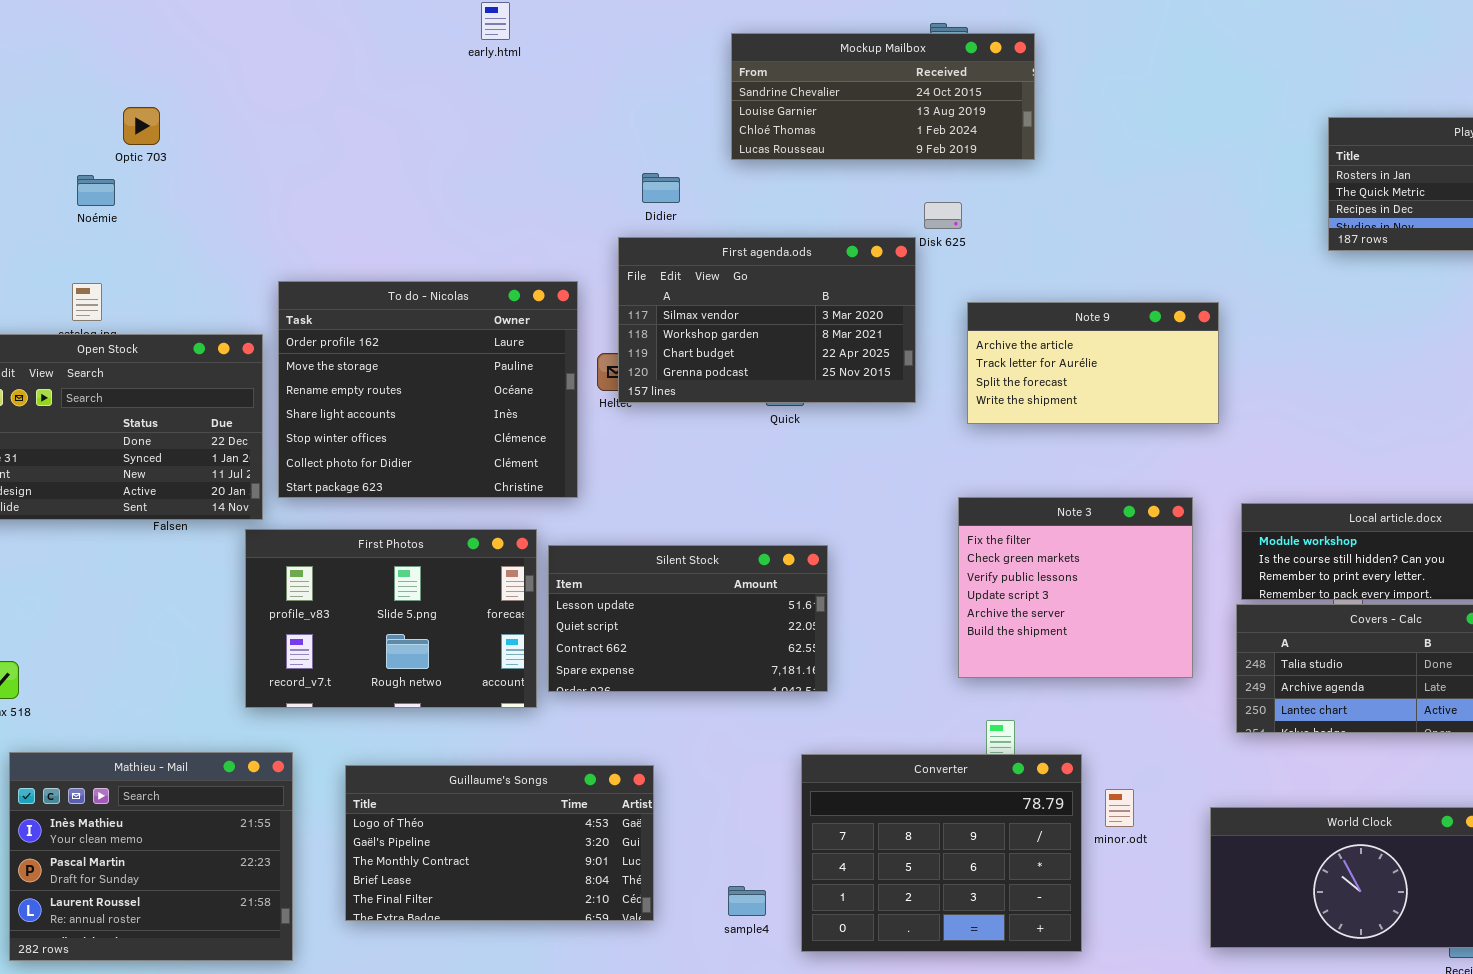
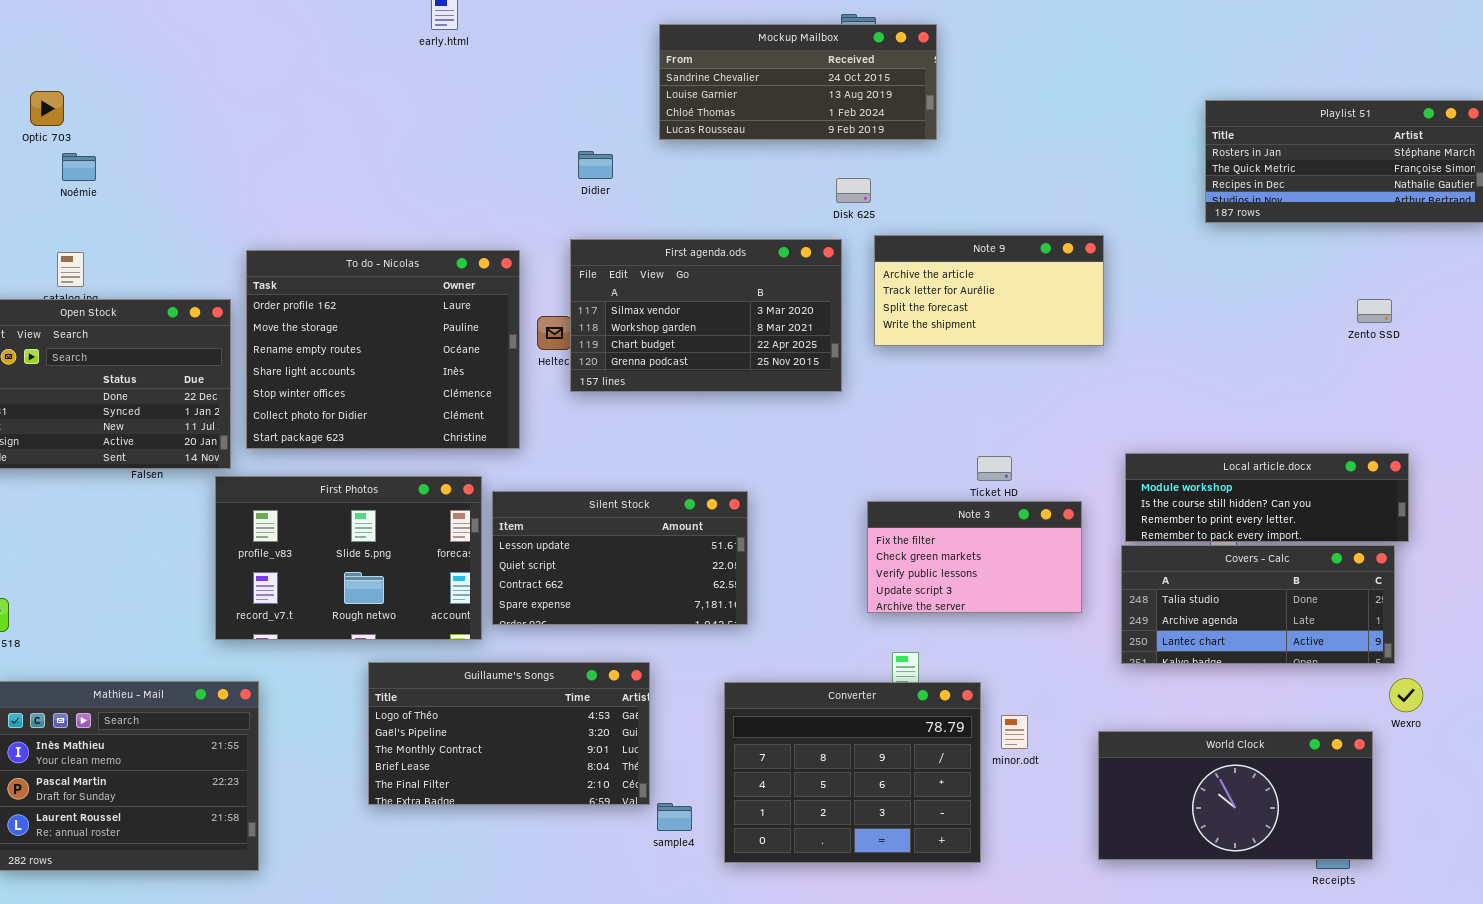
Optic 703: [123,107,160,145] -> [30,91,64,126], moved
First agenda.ods: [618,237,916,403] -> [570,239,842,392], moved
Note 9: [967,302,1219,424] -> [874,235,1104,346], moved
Note 3: [958,497,1193,678] -> [867,501,1082,613], resized
Guillaume's Songs: [345,765,654,921] -> [368,662,650,805], moved

